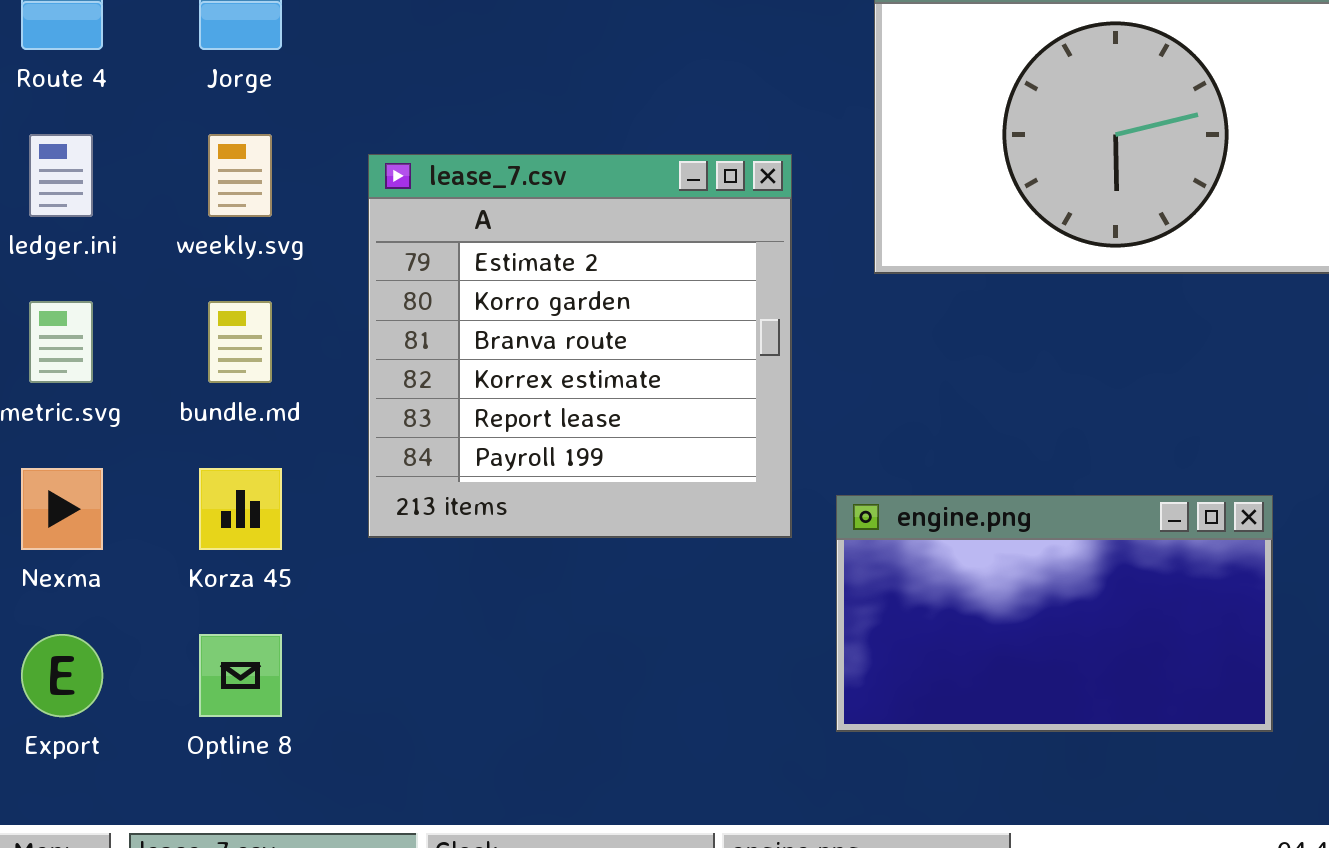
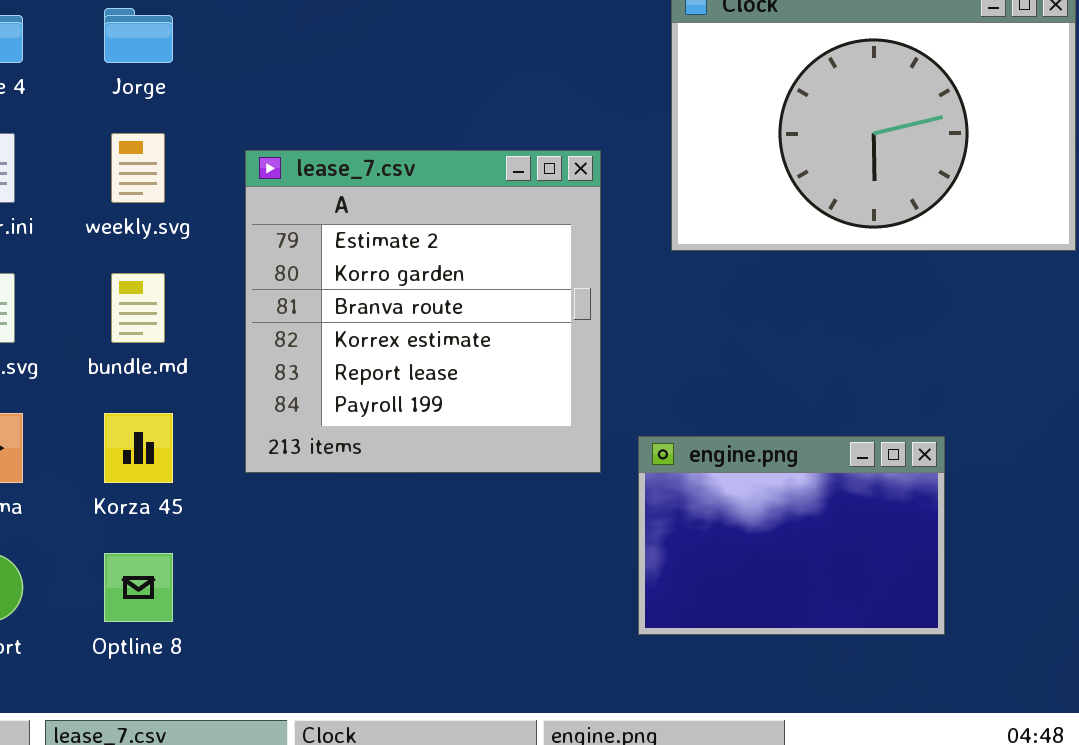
engine.png: [836,495,1273,732] -> [638,436,945,635], resized

